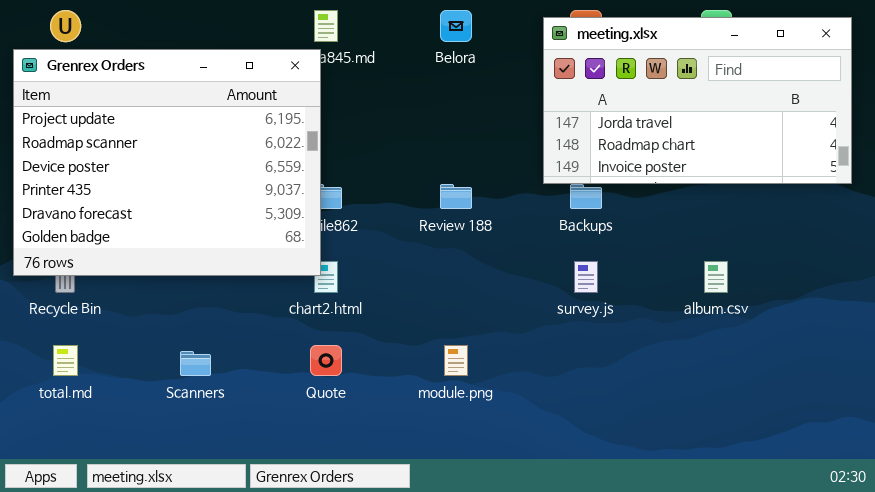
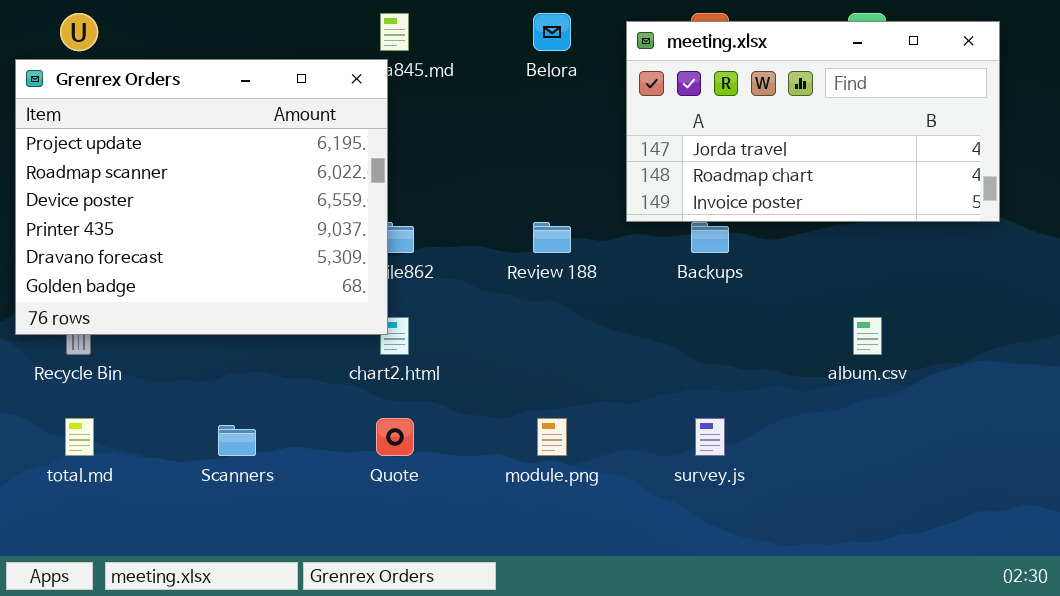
meeting.xlsx: [543,17,852,184] -> [626,21,1000,222], moved
survey.js: [574,261,598,293] -> [695,418,725,456], moved

